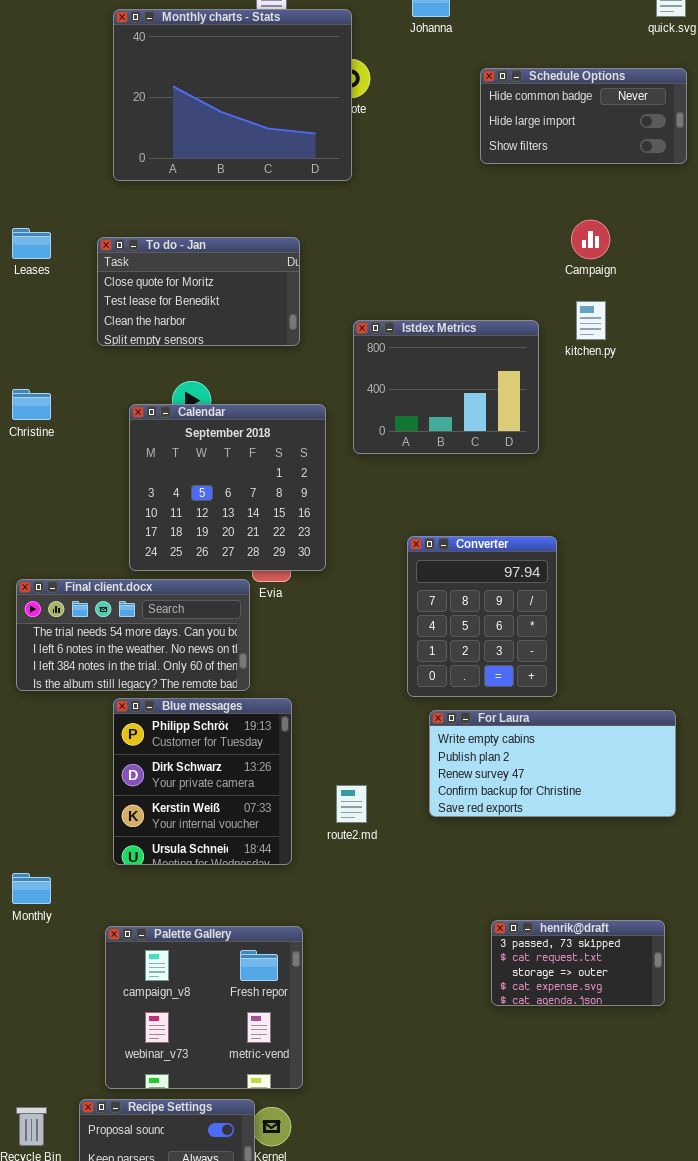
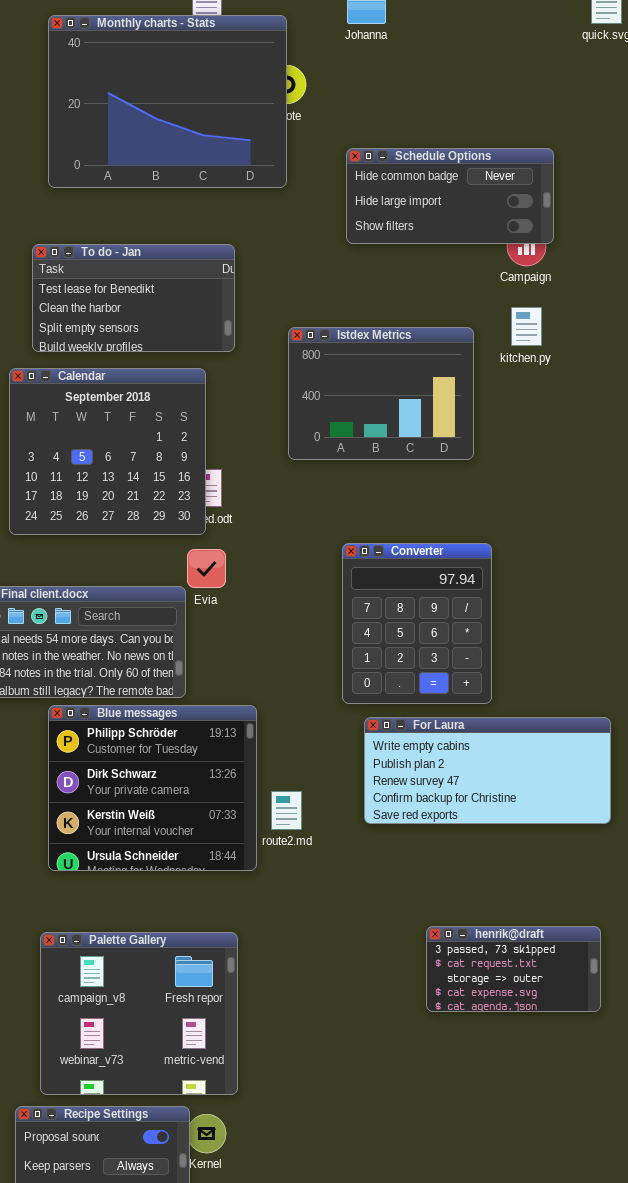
Schedule Options: [480,68,687,164] -> [346,148,554,244], moved
To do - Jan: [97,237,300,346] -> [32,244,235,352], scrolled down 1 row
Calendar: [129,404,326,571] -> [9,368,206,535], moved
Blue messages: [113,698,292,865] -> [48,705,257,871], resized

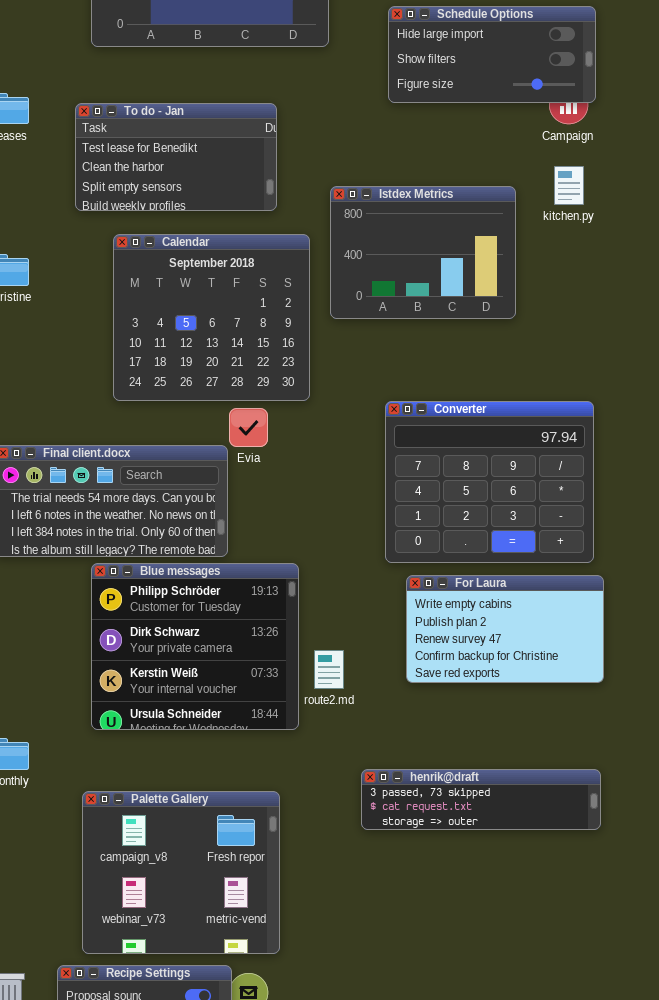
Schedule Options: [346,148,554,244] -> [388,6,596,103], scrolled down 1 row
Calendar: [9,368,206,535] -> [113,234,310,401], moved
Converter: [342,543,492,704] -> [385,401,594,563], resized
For Laura: [364,717,611,824] -> [406,575,604,683], resized
henrik@draft: [426,926,601,1012] -> [361,769,601,830], moved, resized

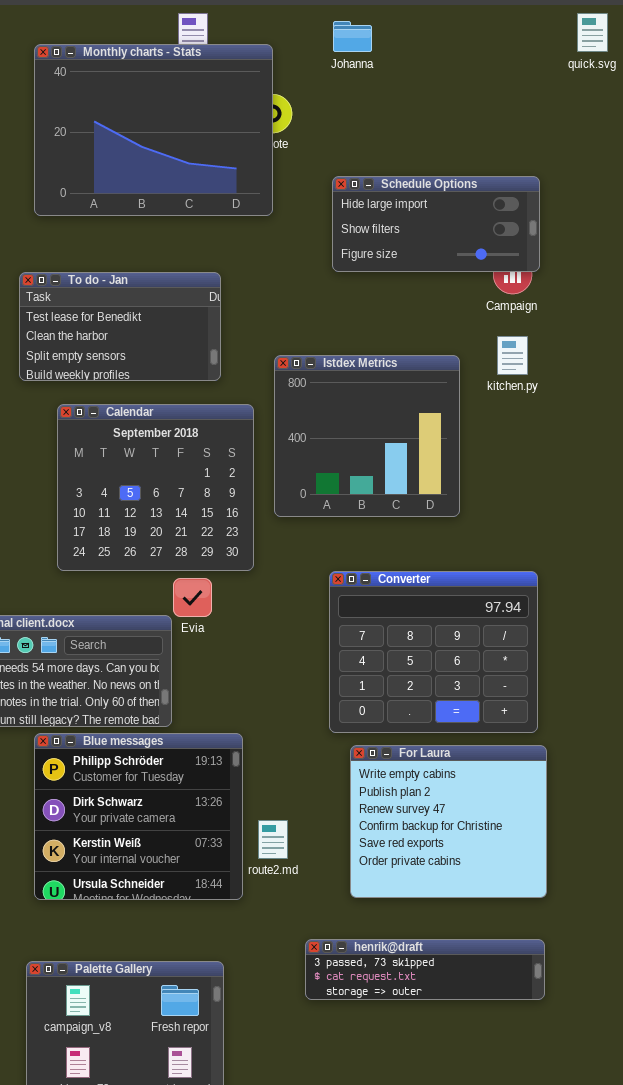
Istdex Metrics: [330,186,516,319] -> [274,355,460,517], resized
For Laura: [406,575,604,683] -> [350,745,547,898], resized

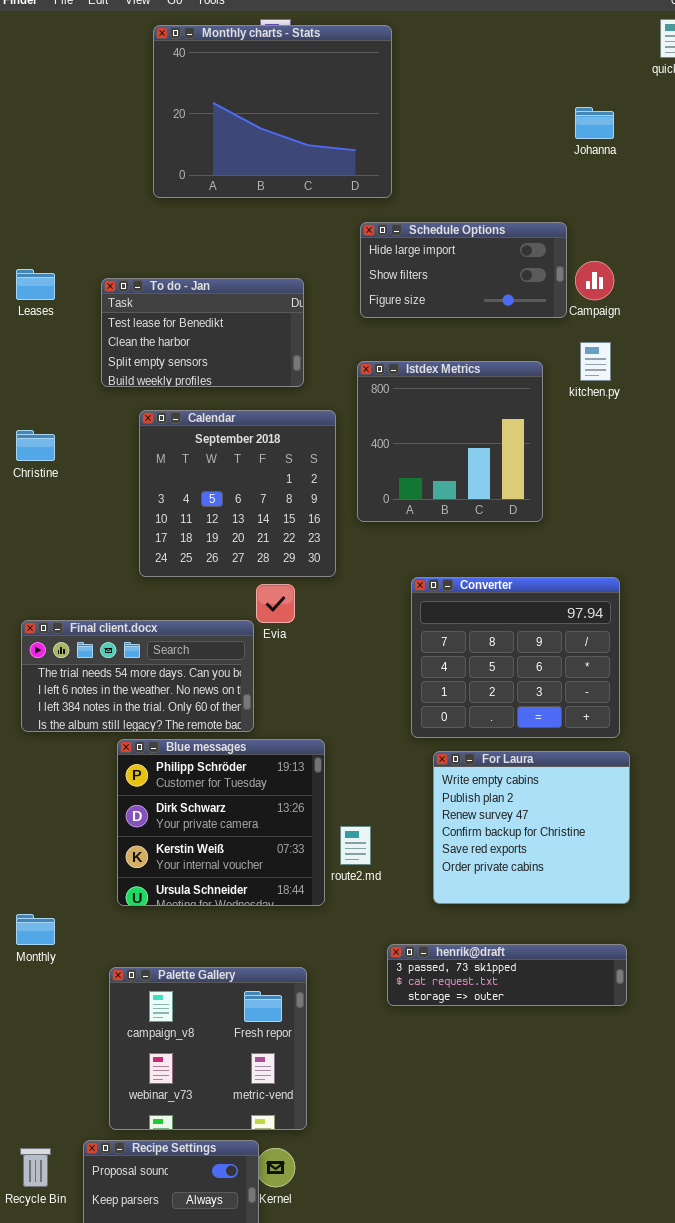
Johanna: [333,21,372,52] -> [575,107,614,139], moved
Monthly charts - Stats: [34,44,273,216] -> [153,25,392,198], moved
Schedule Options: [332,176,540,272] -> [360,222,567,318], moved

